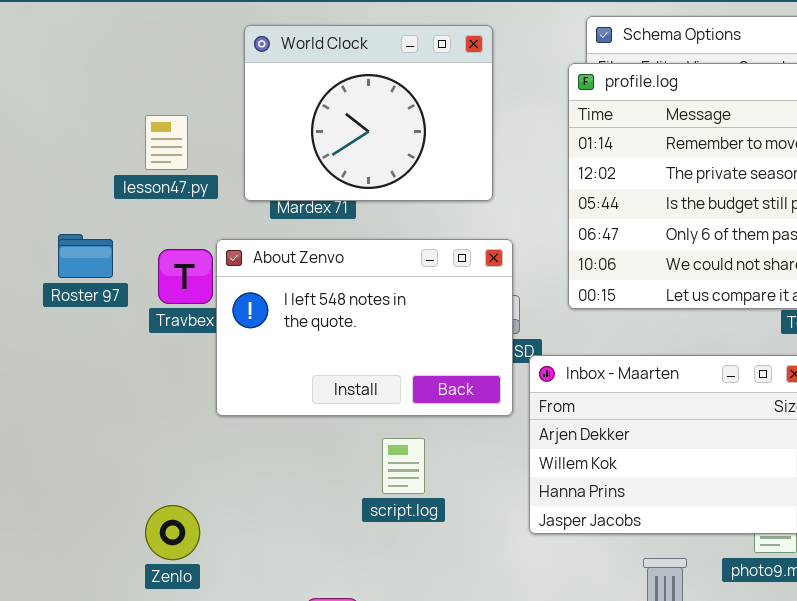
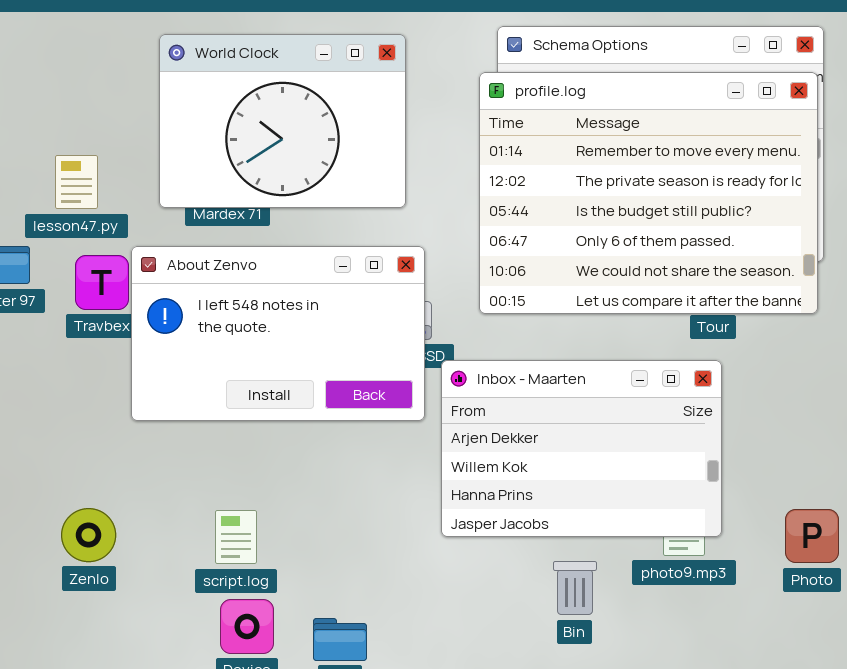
lesson47.py: [145,115,188,170] -> [55,155,98,209], moved
script.log: [382,438,425,494] -> [215,510,257,564], moved

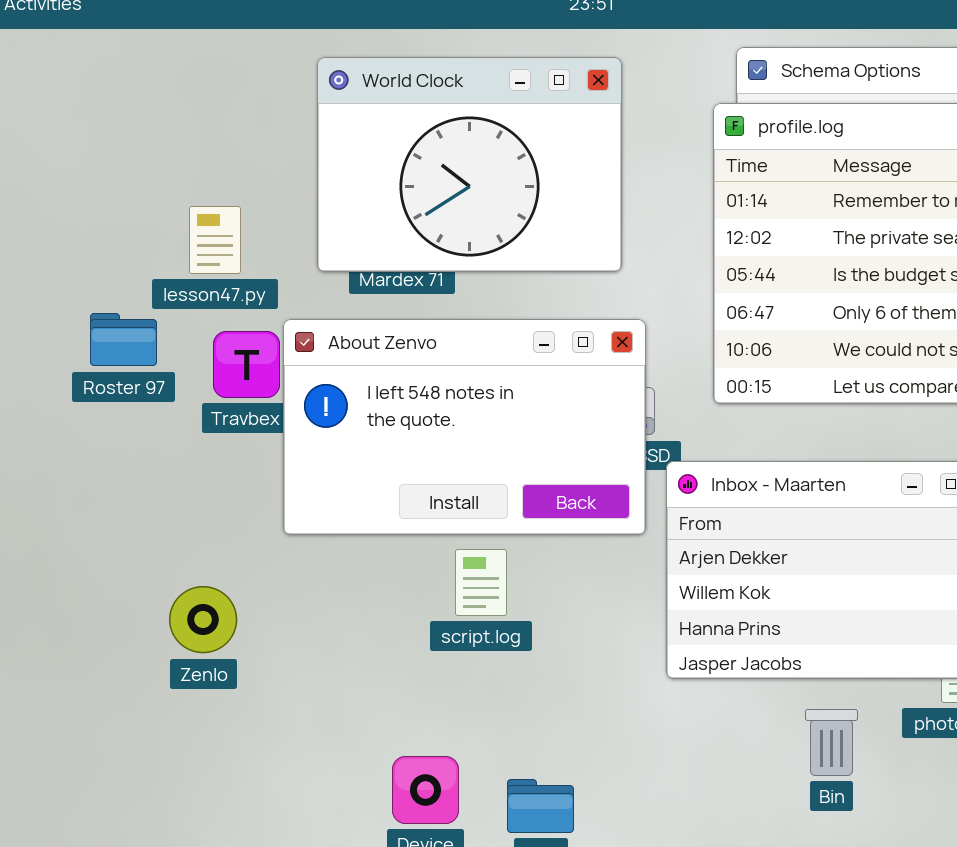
Zenlo: [61,508,116,562] -> [169,586,237,653], moved
script.log: [215,510,257,564] -> [455,549,507,616], moved

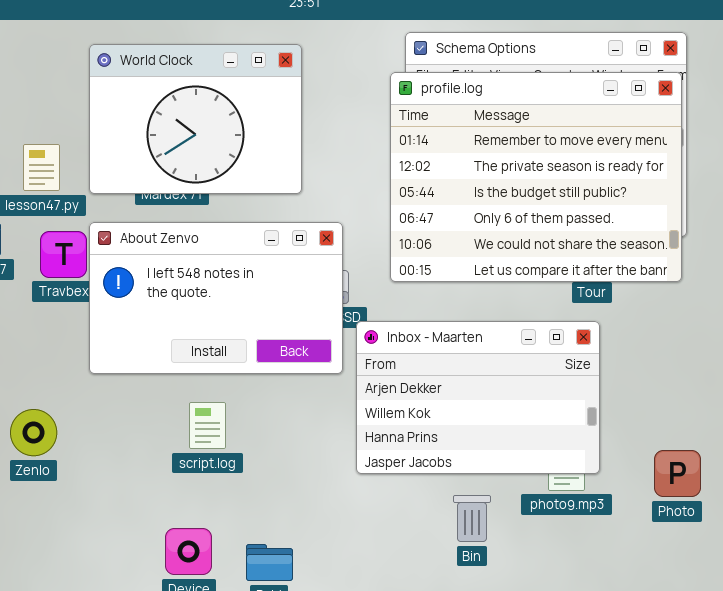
World Clock: [317,57,622,272] -> [89,44,302,194], moved
script.log: [455,549,507,616] -> [189,402,226,449], moved

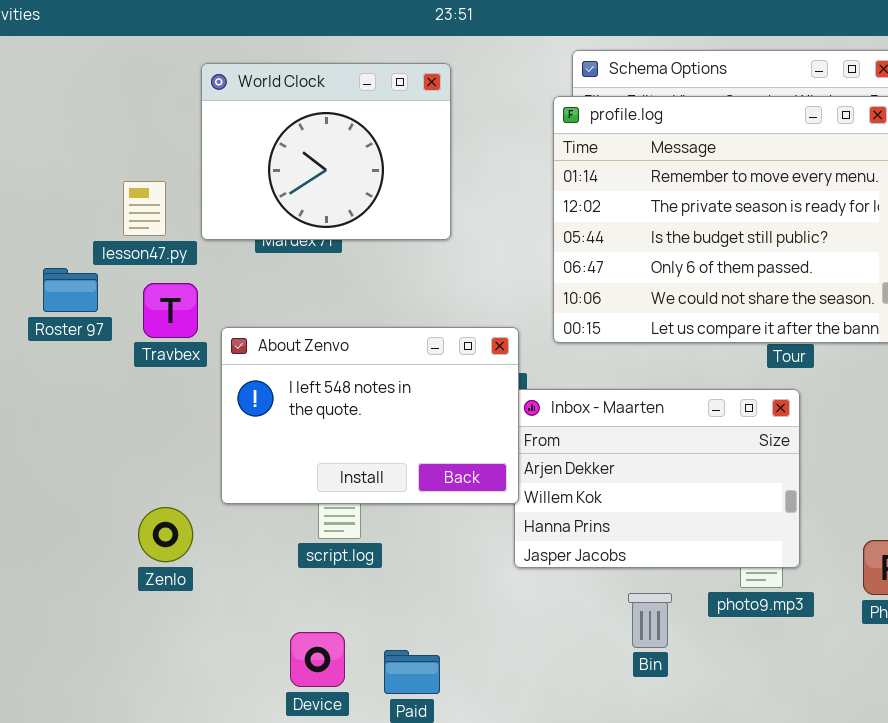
About Zenvo: [89,222,343,374] -> [221,327,519,504], moved
Zenlo: [10,409,57,456] -> [138,507,193,562], moved

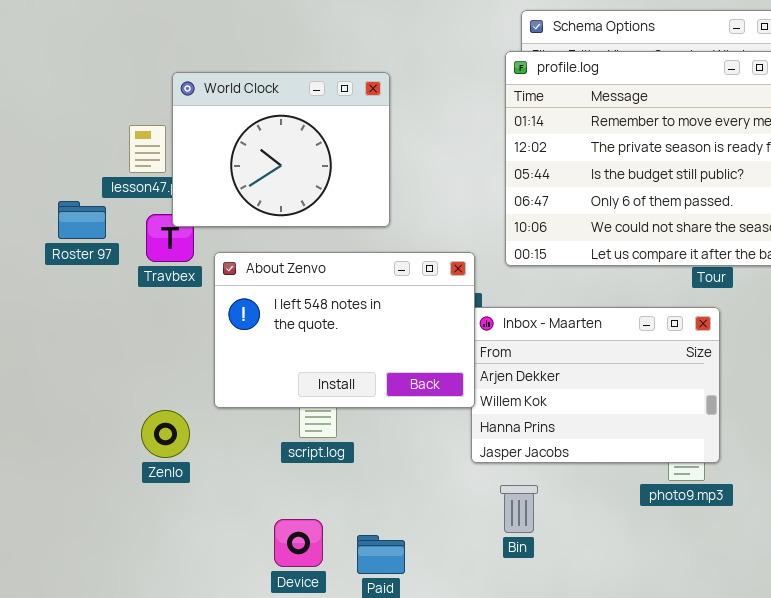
World Clock: [201,63,451,240] -> [172,72,390,227], moved
Bin: [628,593,672,648] -> [500,485,538,533], moved

